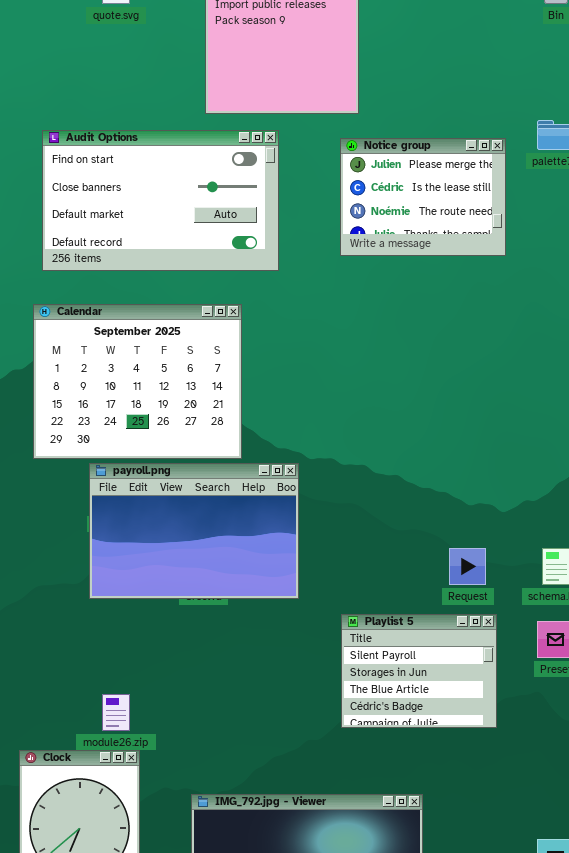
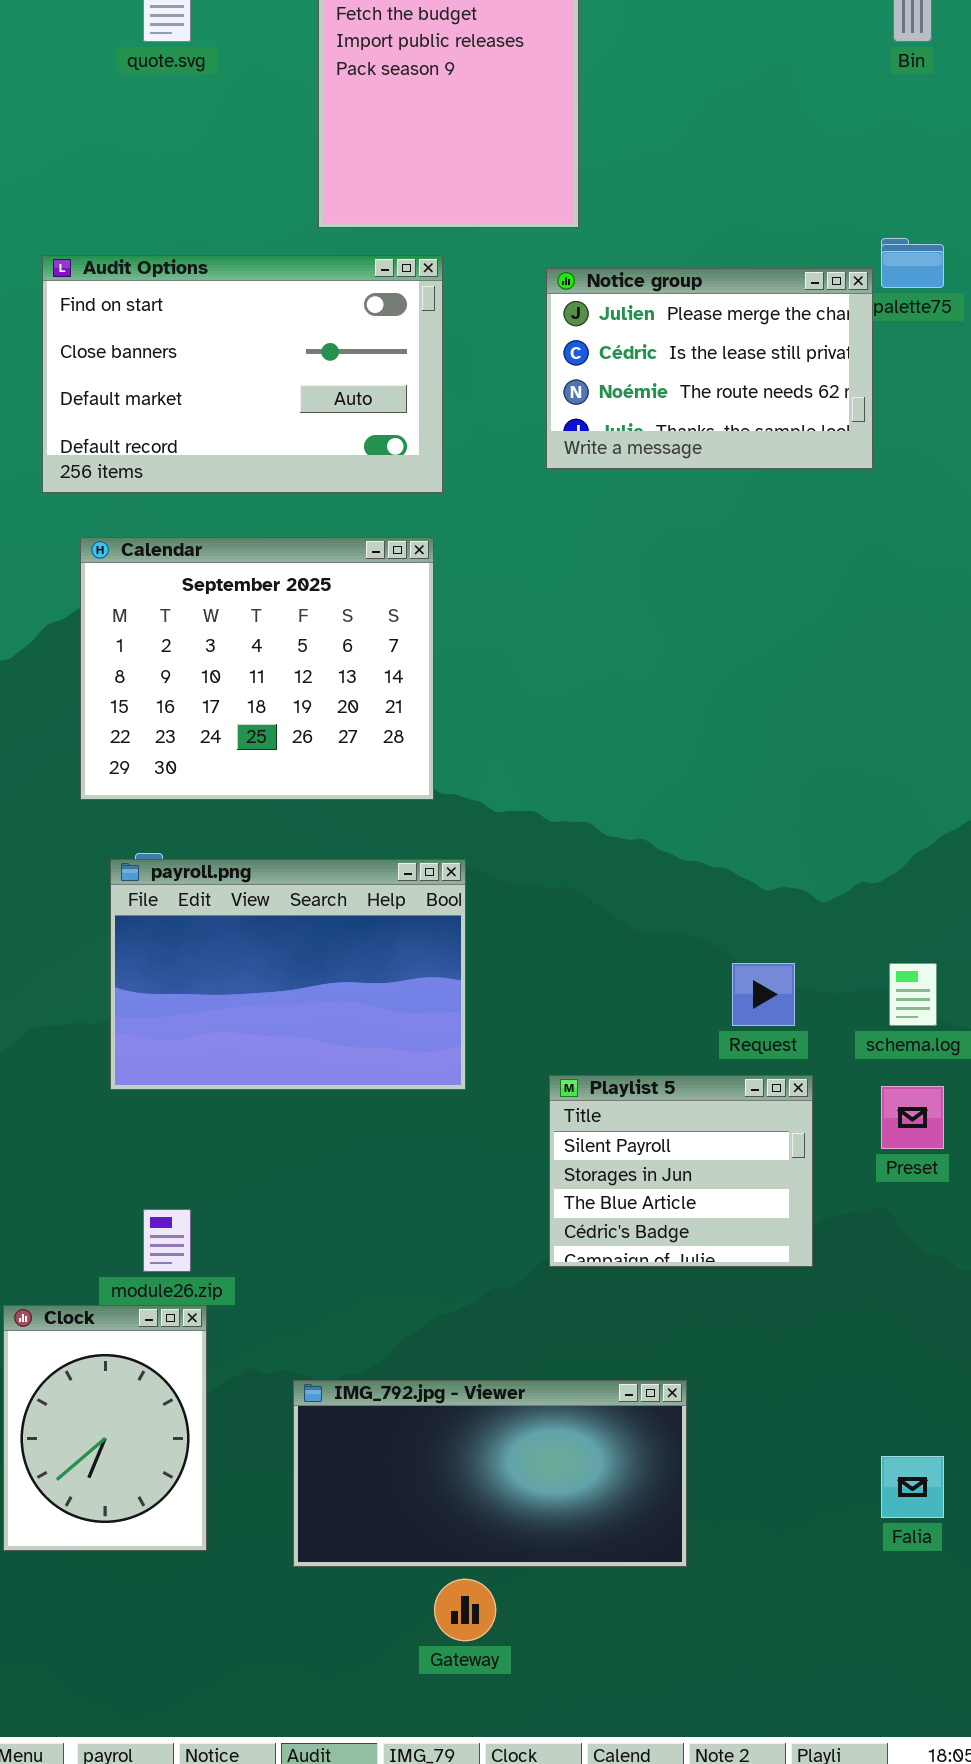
Notice group: [340,138,506,256] -> [546,268,873,469], resized
Calendar: [33,304,242,459] -> [80,537,434,800], moved
payroll.png: [89,463,299,599] -> [110,859,466,1090], moved

